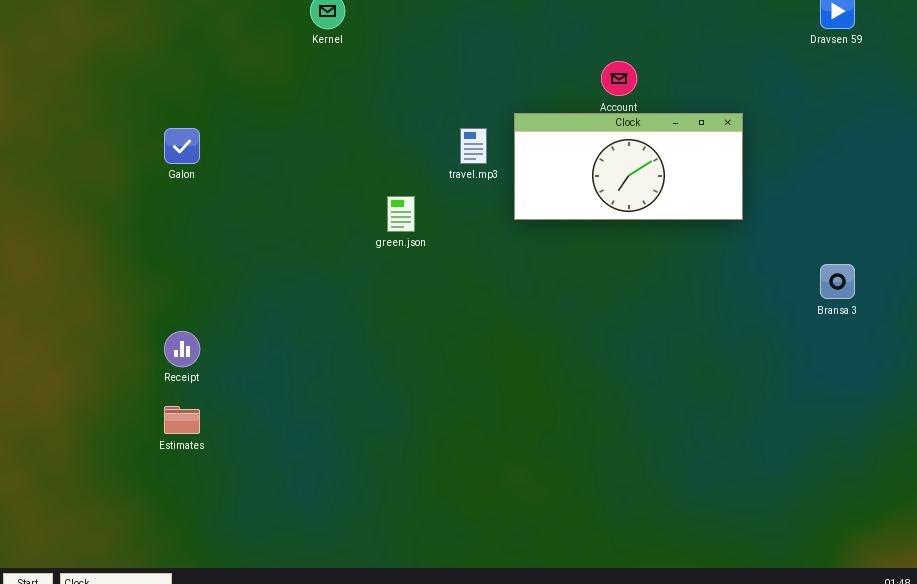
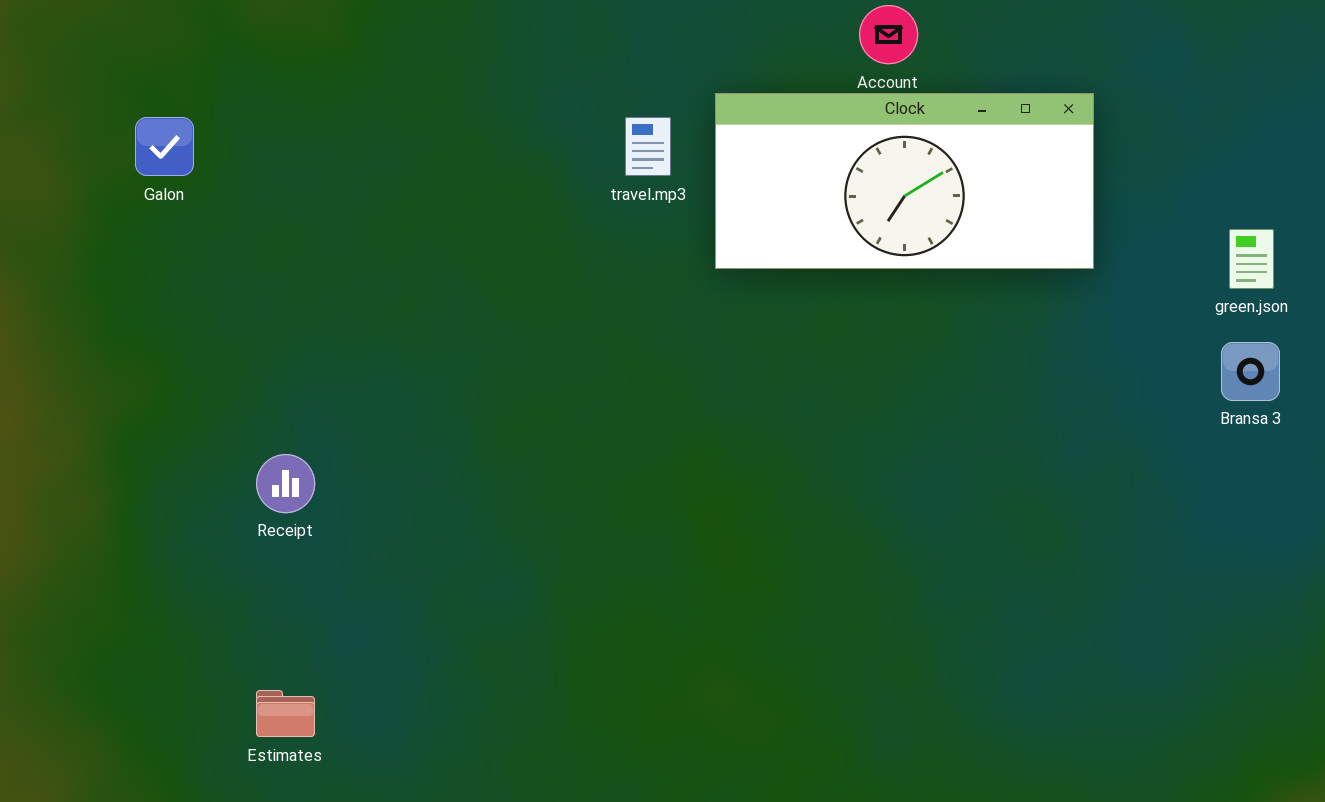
green.json: [387,196,415,232] -> [1229,229,1274,289], moved
Receipt: [164,331,200,367] -> [256,454,315,513], moved
Estimates: [164,406,200,434] -> [256,690,315,737], moved

